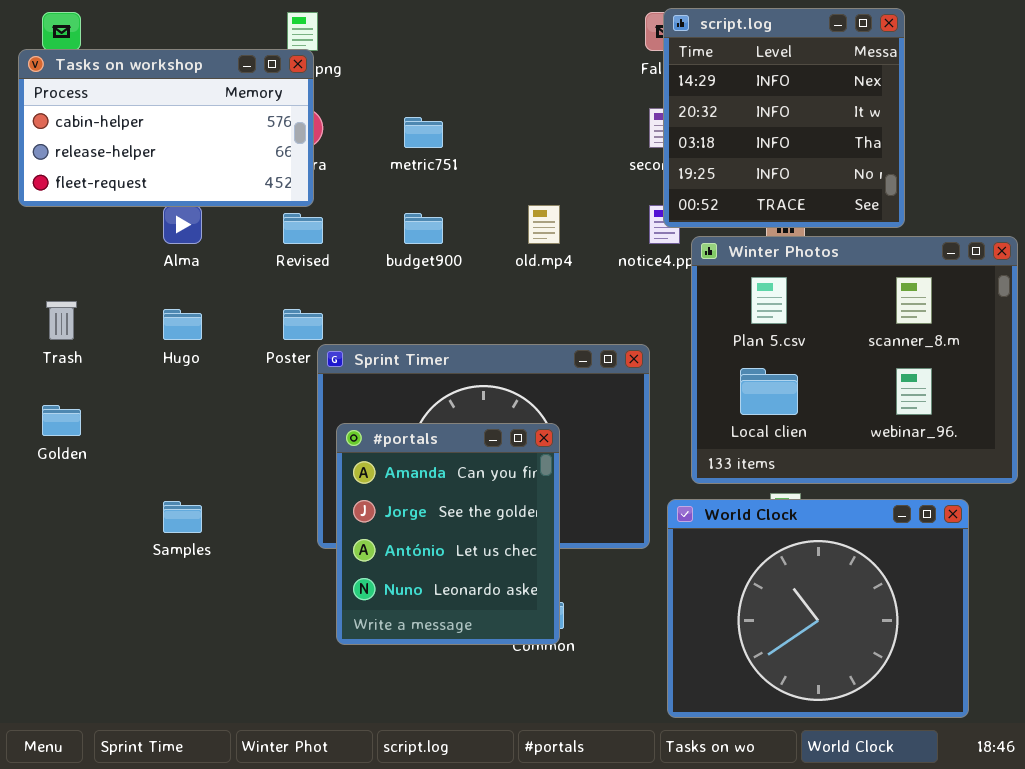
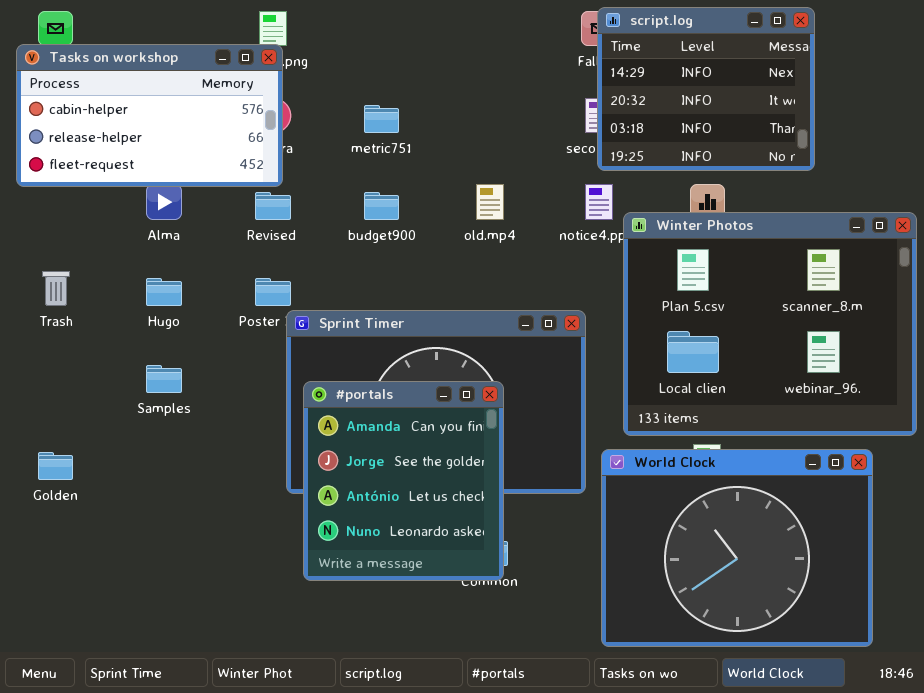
script.log: [663,8,905,228] -> [597,7,815,171], resized
Golden: [42,405,81,436] -> [38,452,73,480], moved
Samples: [163,501,202,533] -> [146,365,182,393], moved

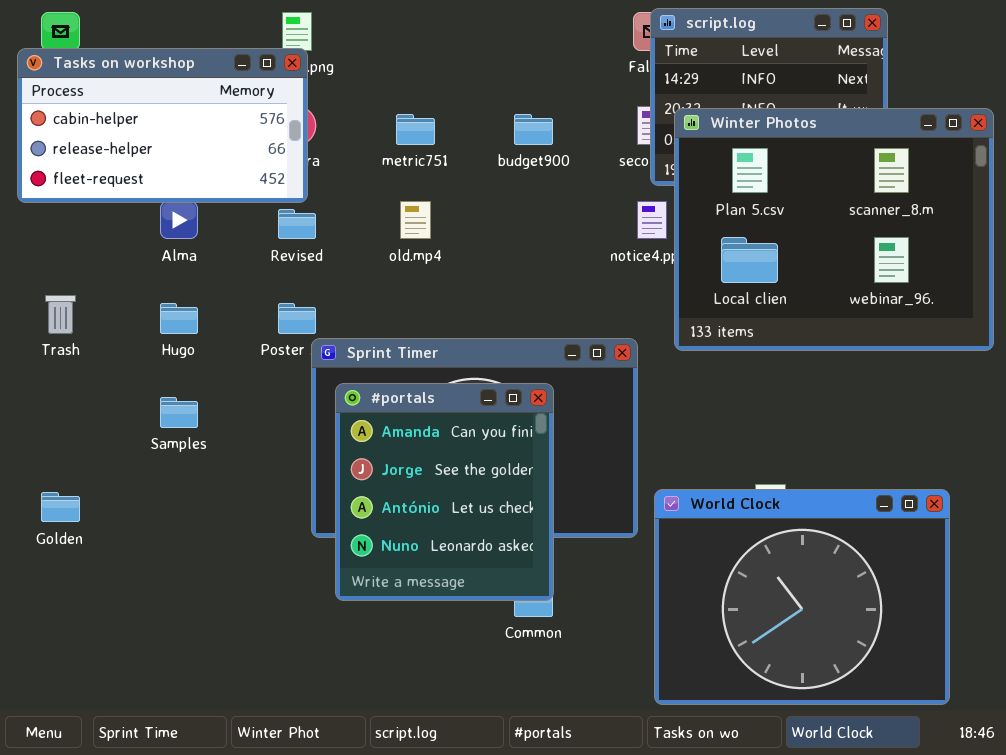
old.mp4: [476,184,504,220] -> [400,201,431,239], moved
budget900: [364,192,399,220] -> [514,114,553,145], moved
Winter Photos: [623,212,917,436] -> [674,108,994,351], moved
#portals: [303,381,504,581] -> [335,383,554,601], moved

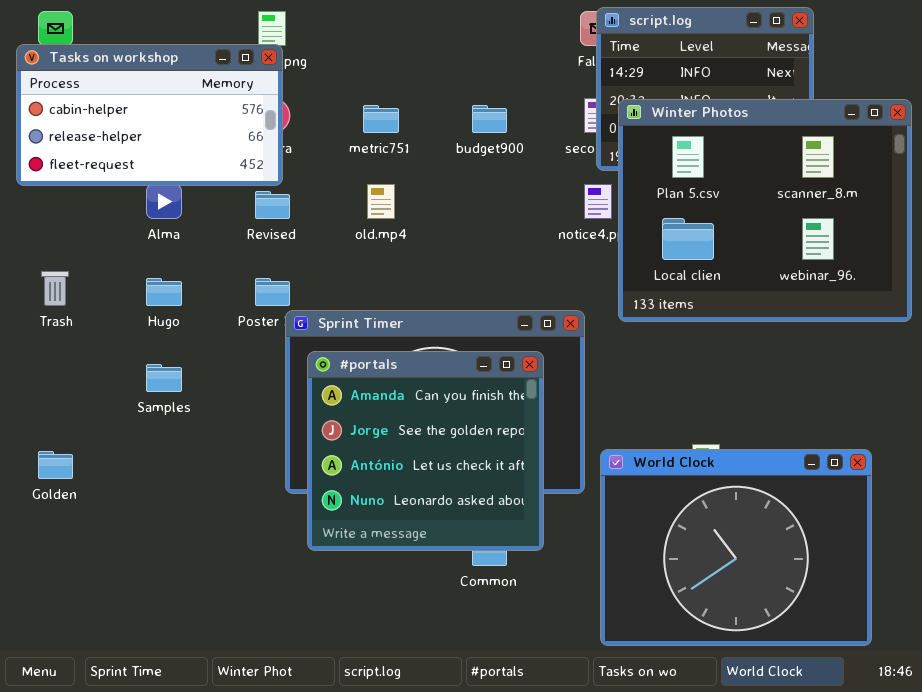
#portals: [335,383,554,601] -> [307,351,544,551], resized

